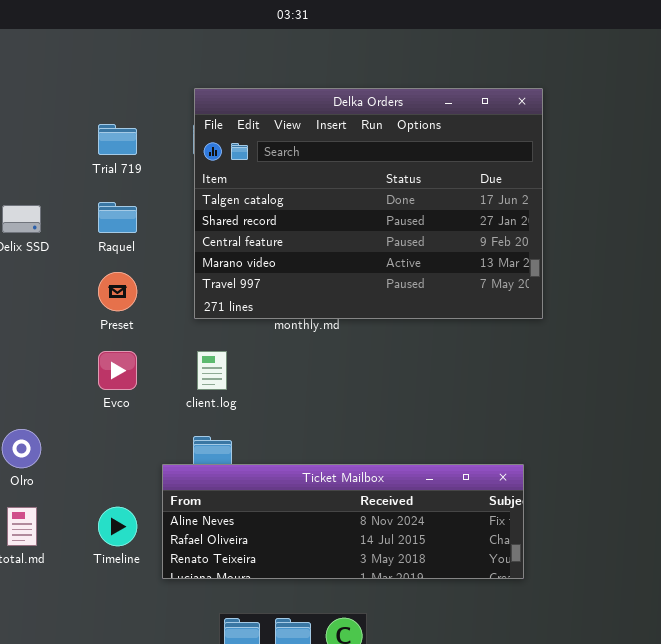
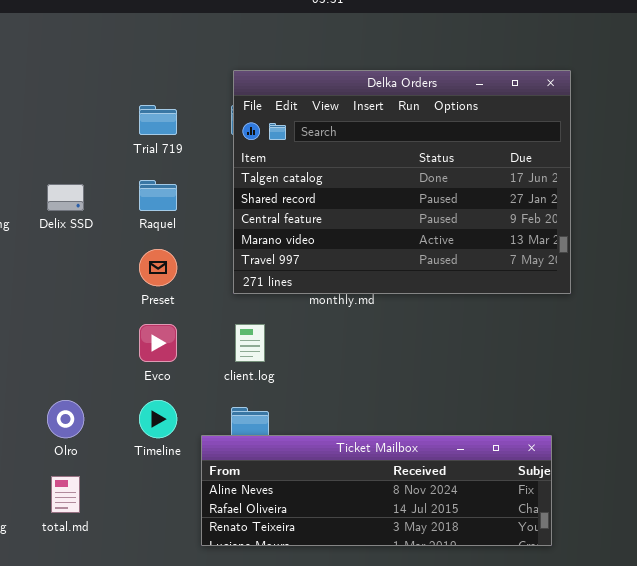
Timeline: [98,507,137,546] -> [139,400,177,438], moved

